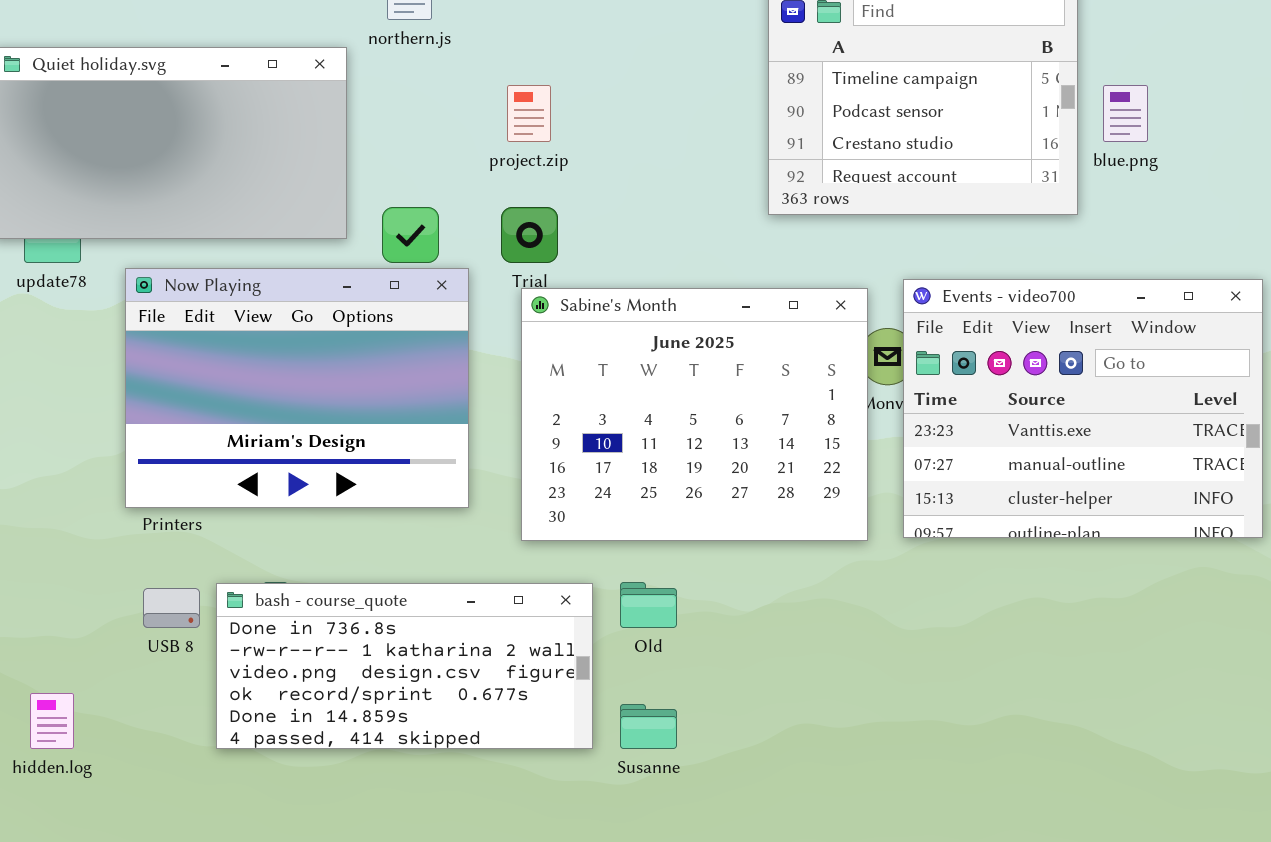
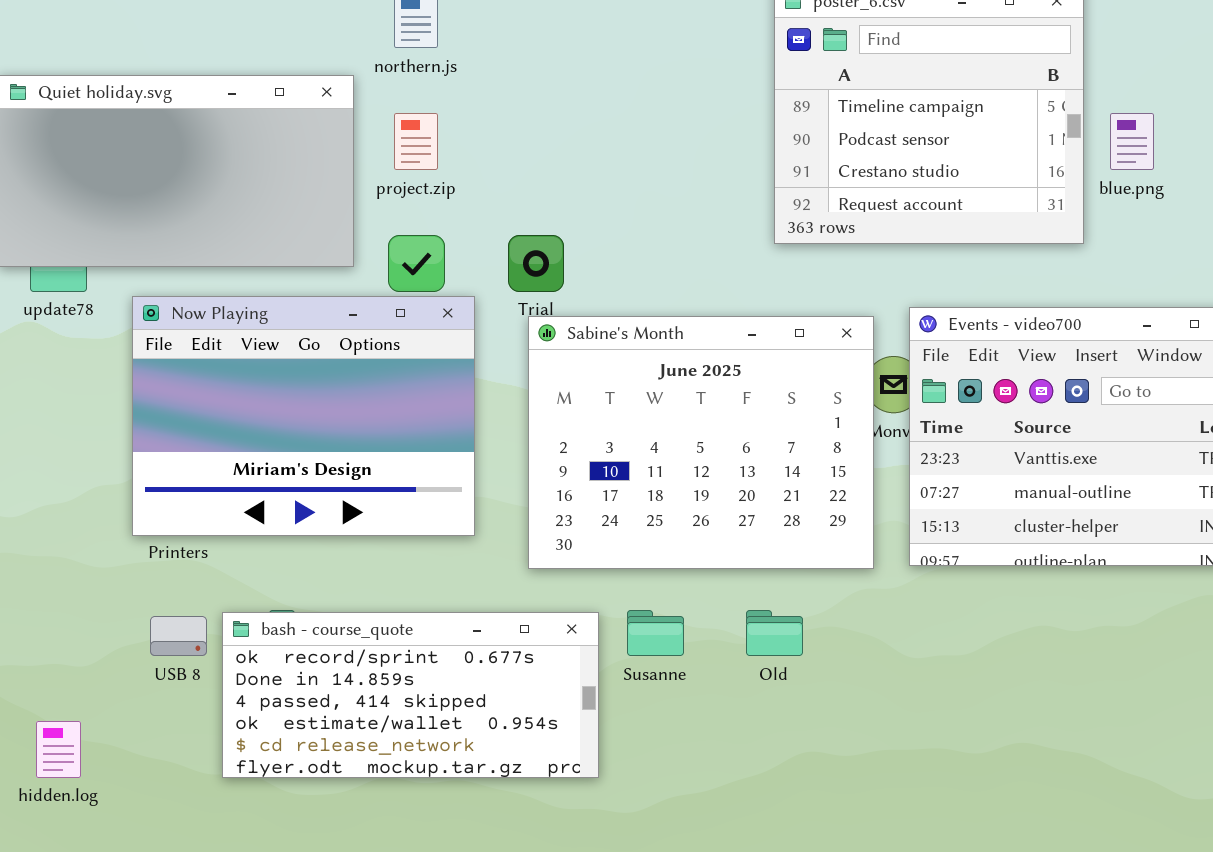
project.zip: [507,85,551,142] -> [394,113,438,170], moved
Old: [620,582,677,628] -> [746,610,803,656], moved
bash - course_quote: [216,583,593,749] -> [222,612,599,778], scrolled down 3 rows
Susanne: [620,704,677,749] -> [627,610,684,656], moved

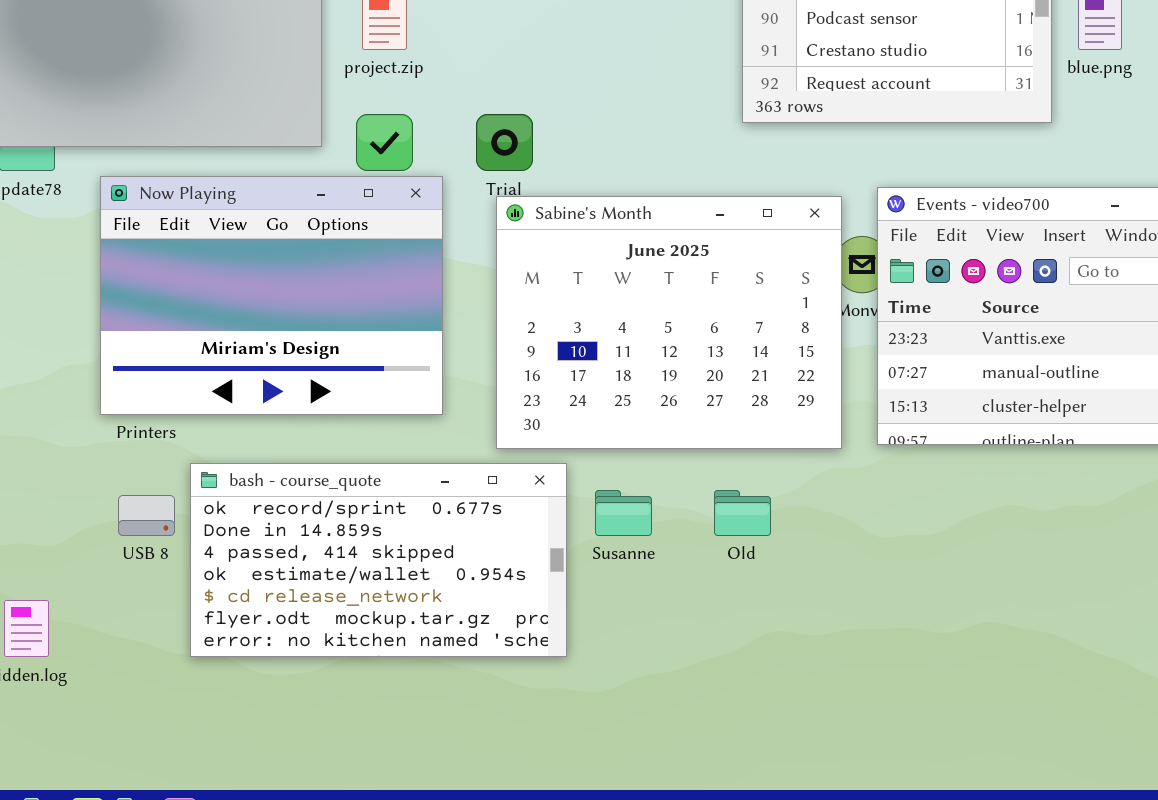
bash - course_quote: [222,612,599,778] -> [190,463,567,657], resized

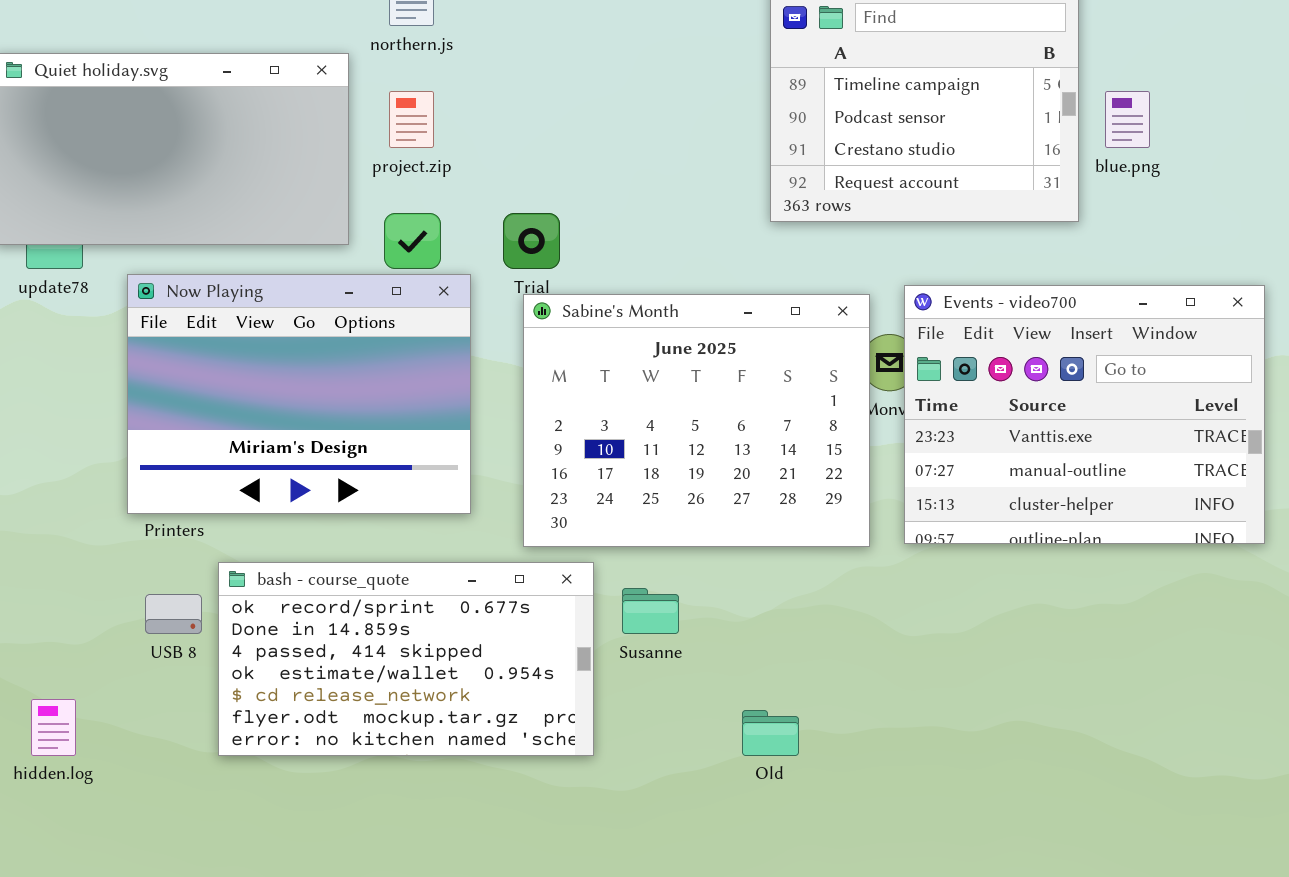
Old: [714,490,771,536] -> [742,710,799,756], moved

